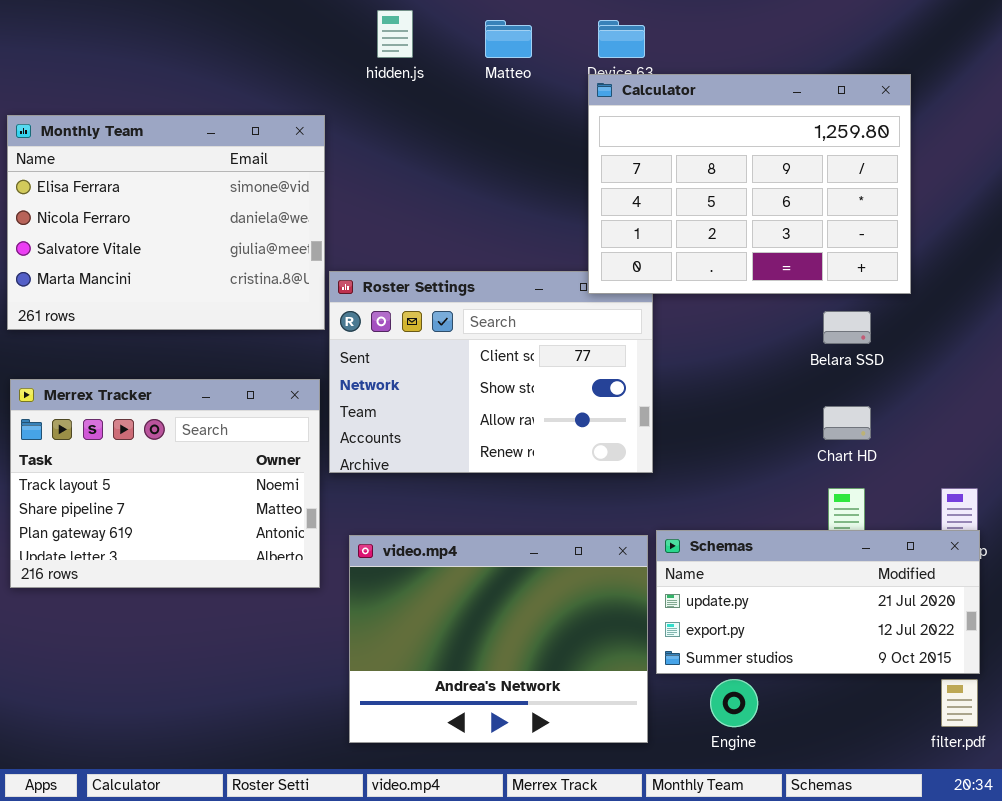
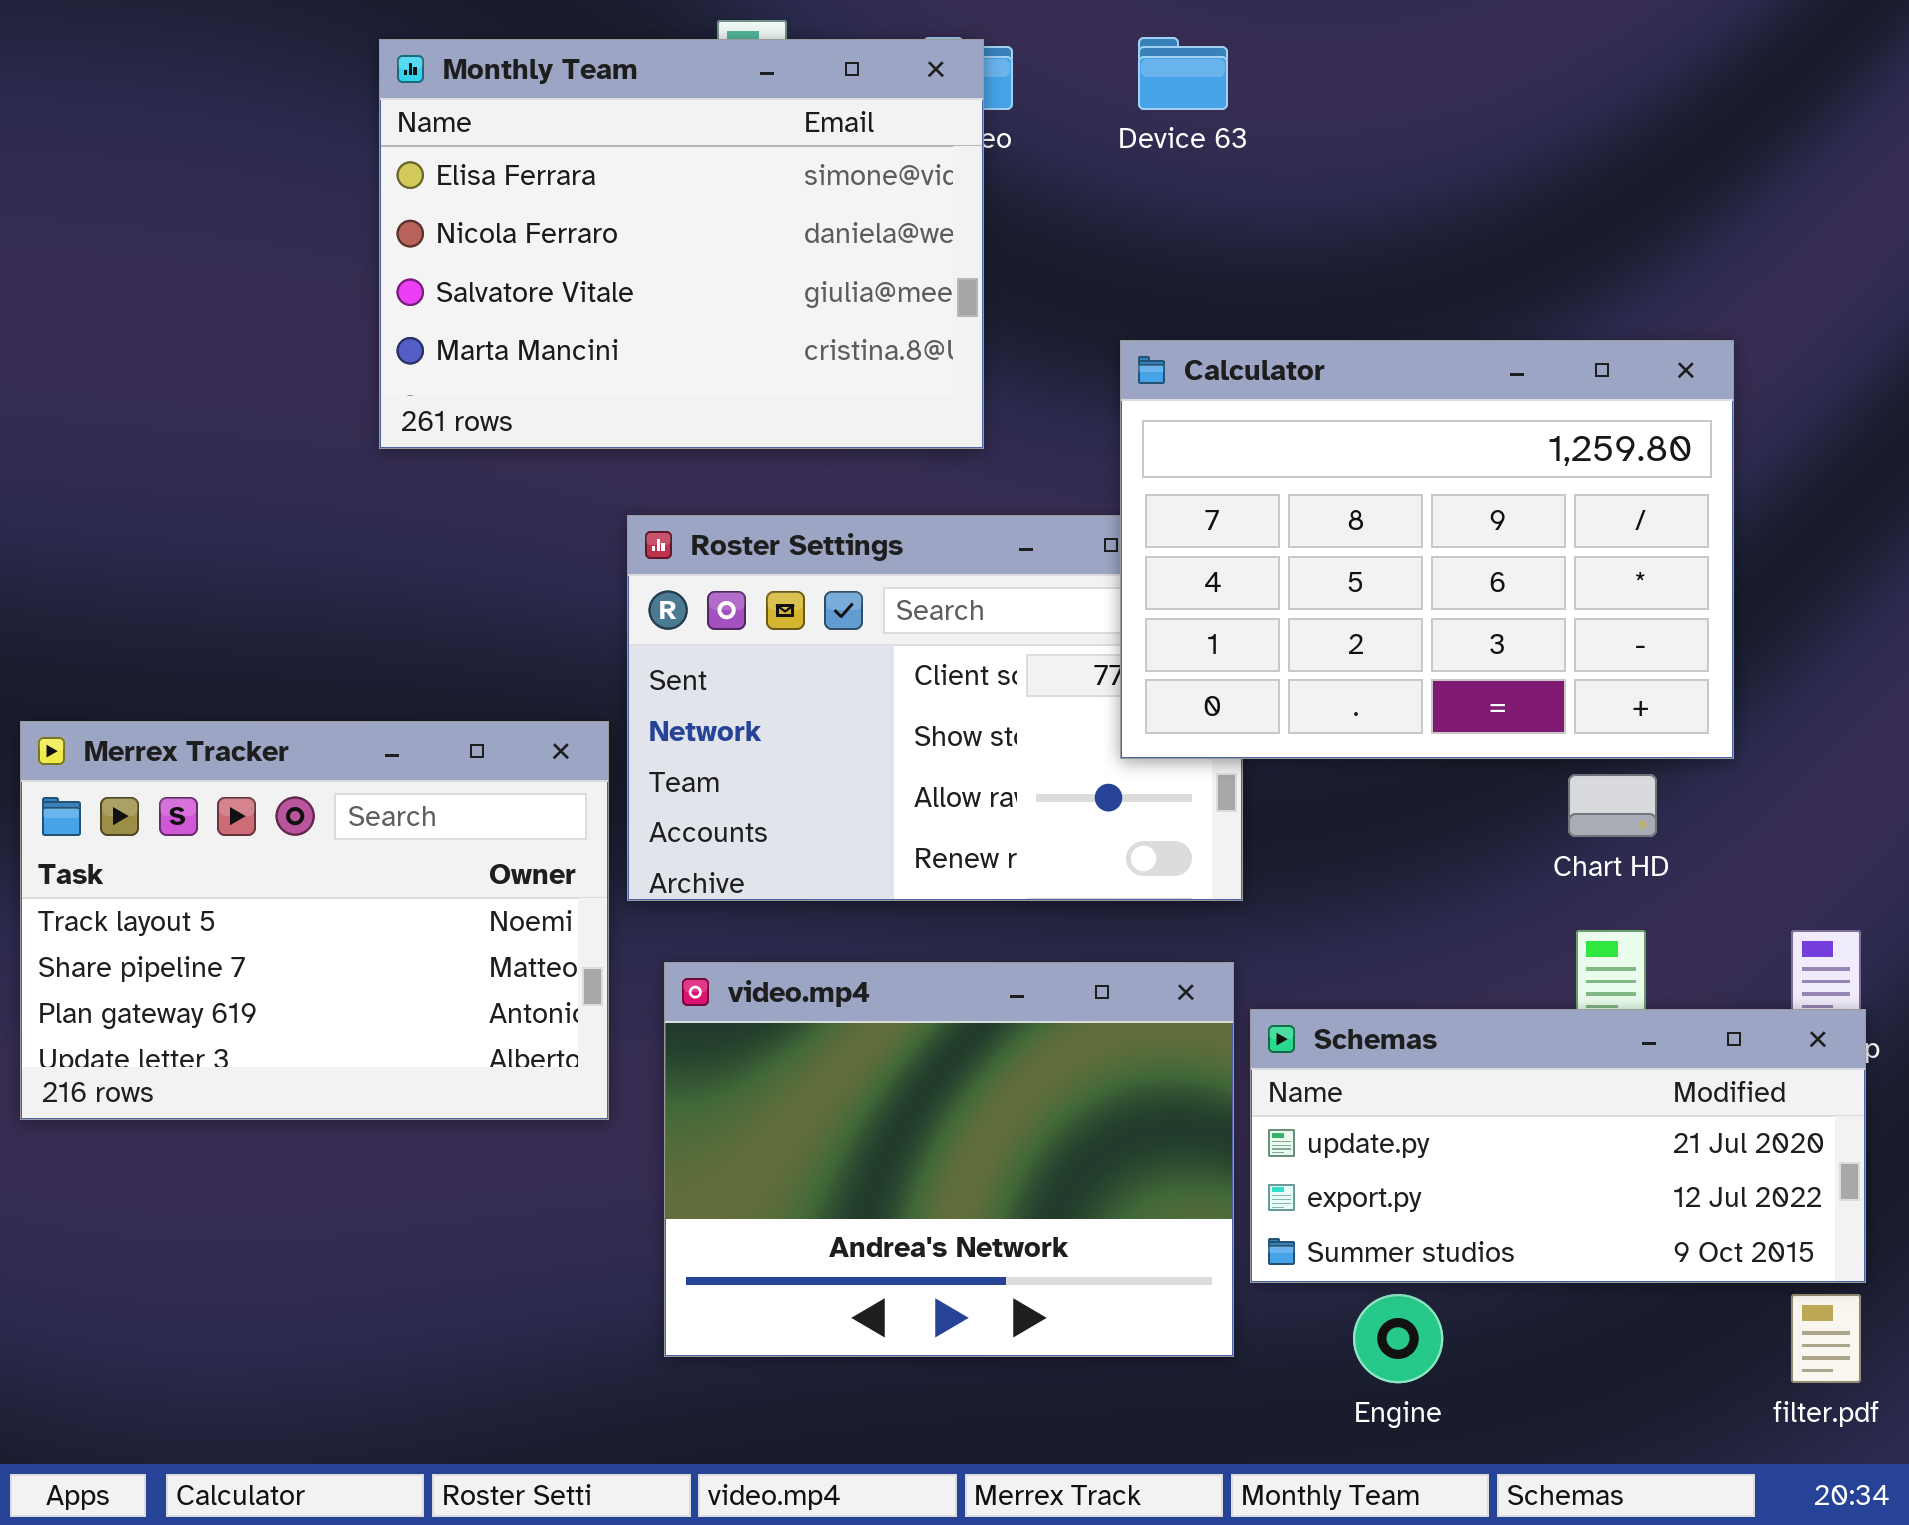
Calculator: [588,74,911,294] -> [1120,340,1734,759], moved
Monthly Team: [7,115,325,330] -> [379,39,984,449], moved
video.mp4: [349,535,648,743] -> [664,962,1234,1357], moved

